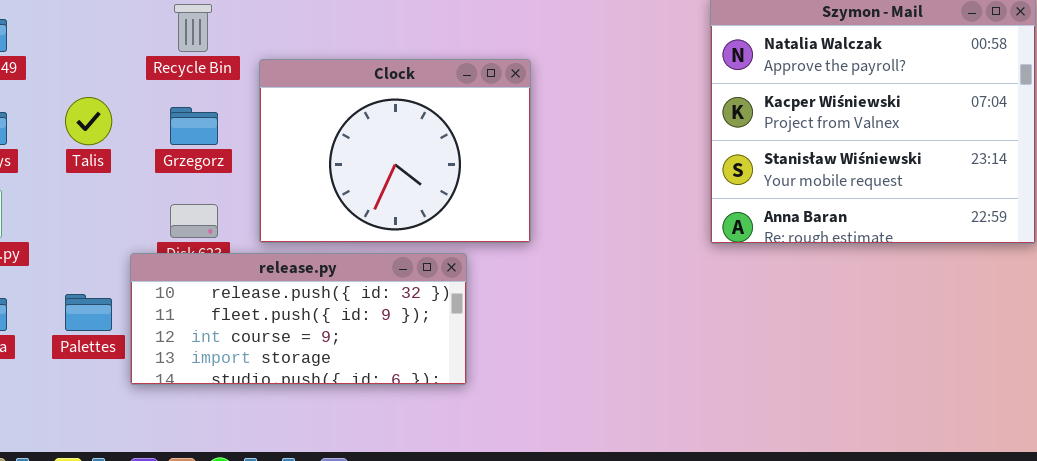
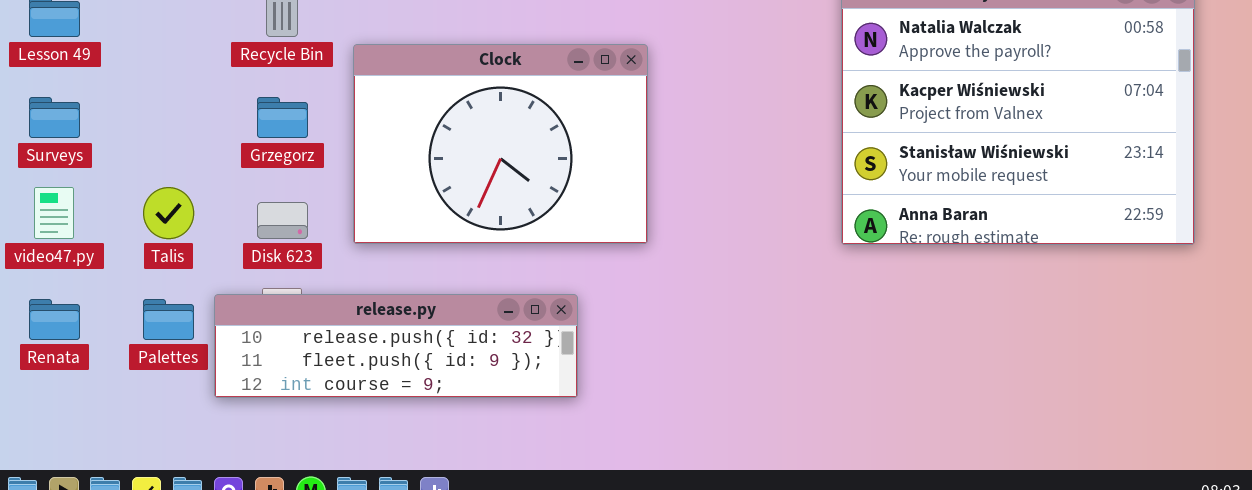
Talis: [65,97,112,145] -> [143,187,194,239], moved
release.py: [130,253,467,385] -> [214,294,578,398], resized

